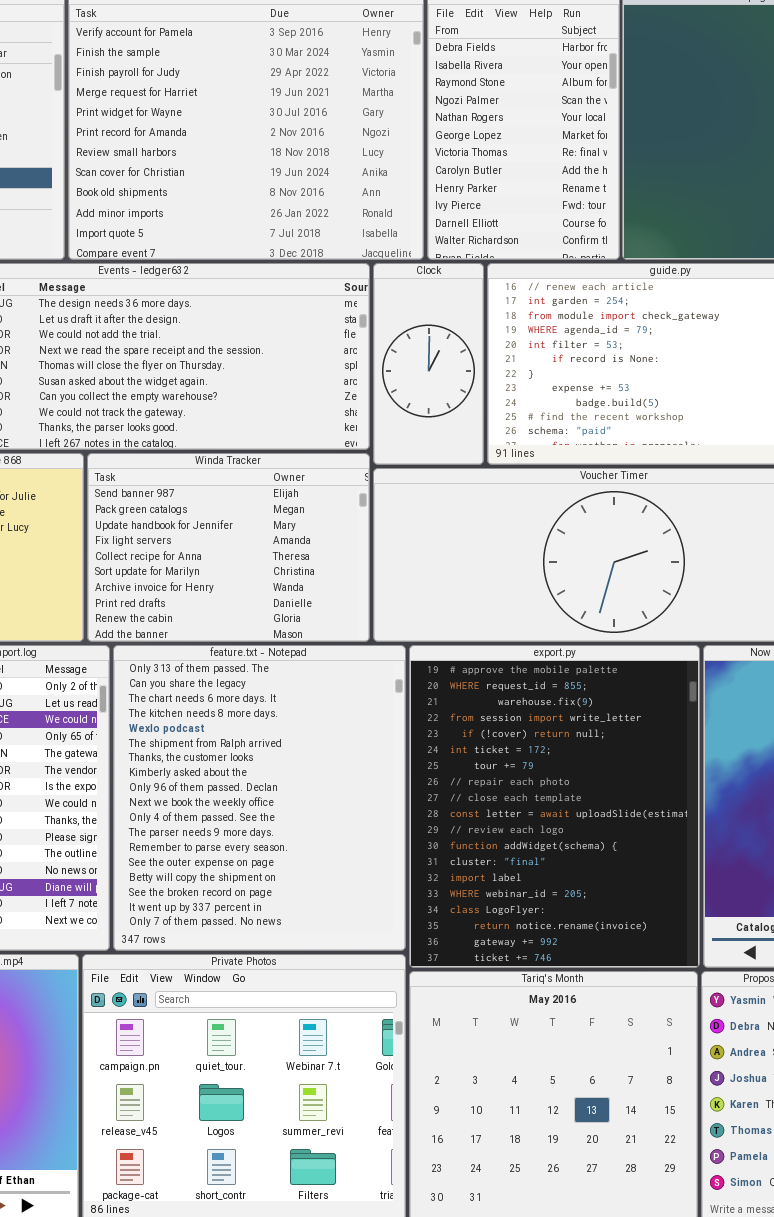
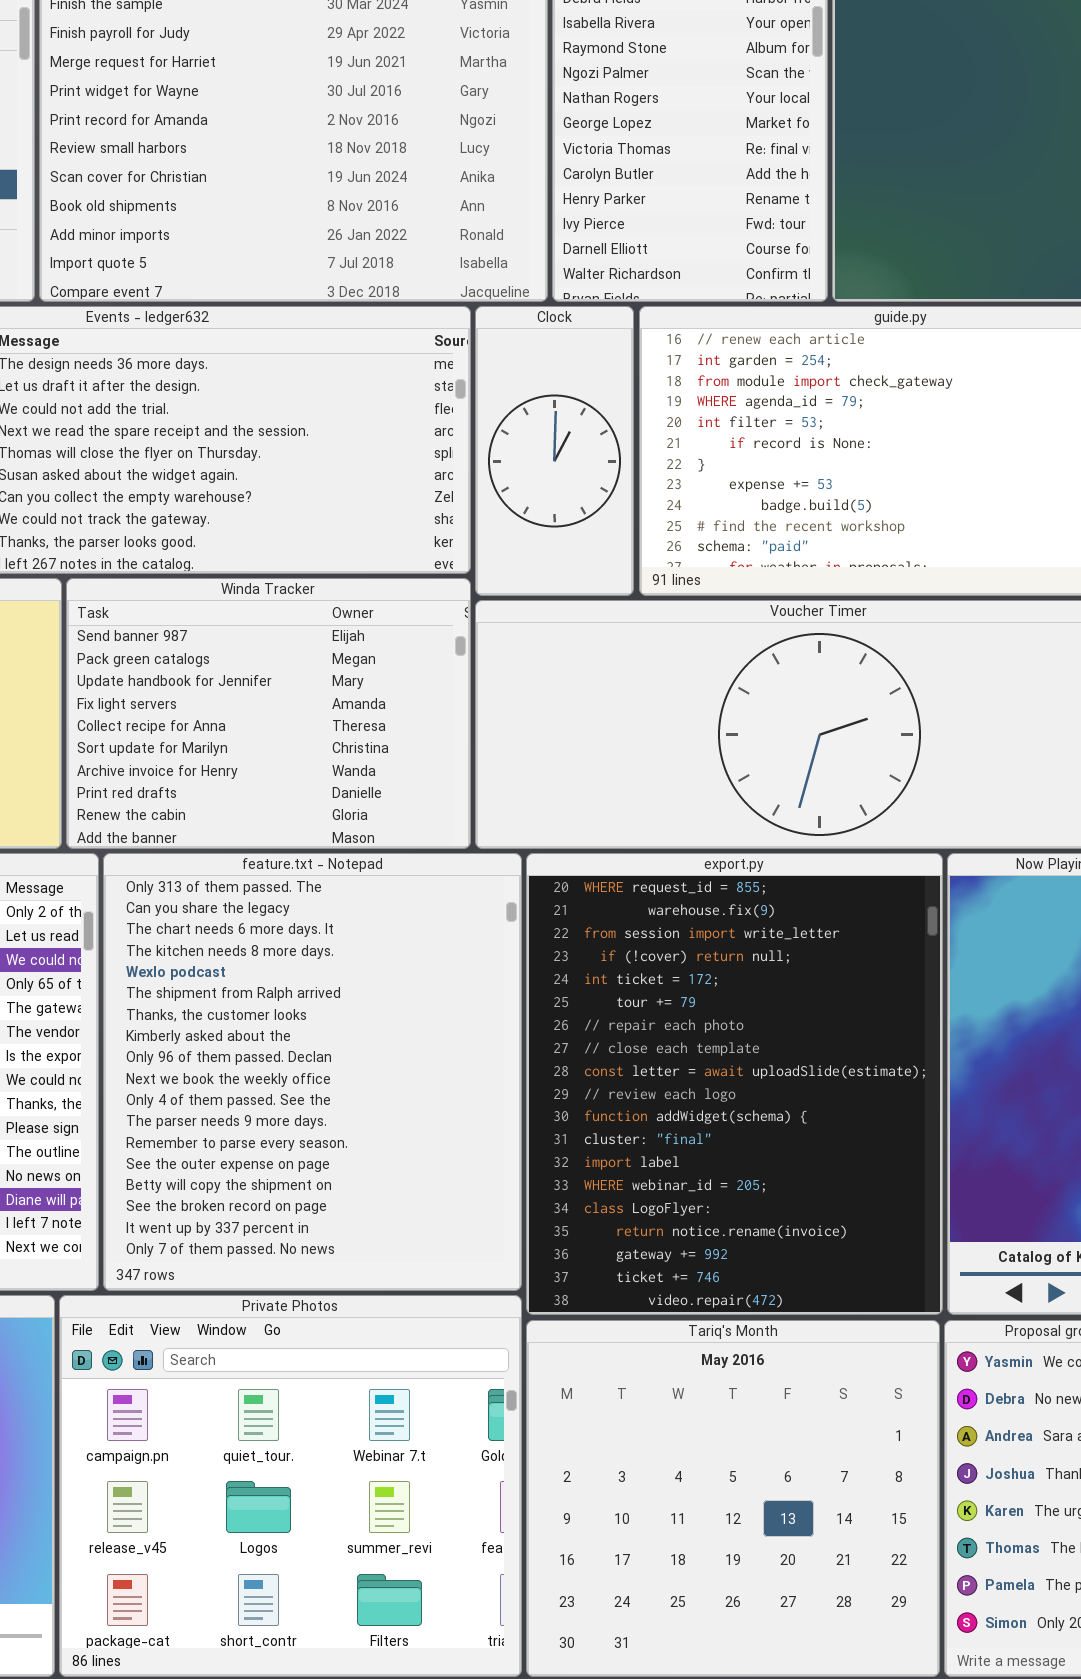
export.py: [409,645,700,968] -> [526,853,943,1315], scrolled down 1 row

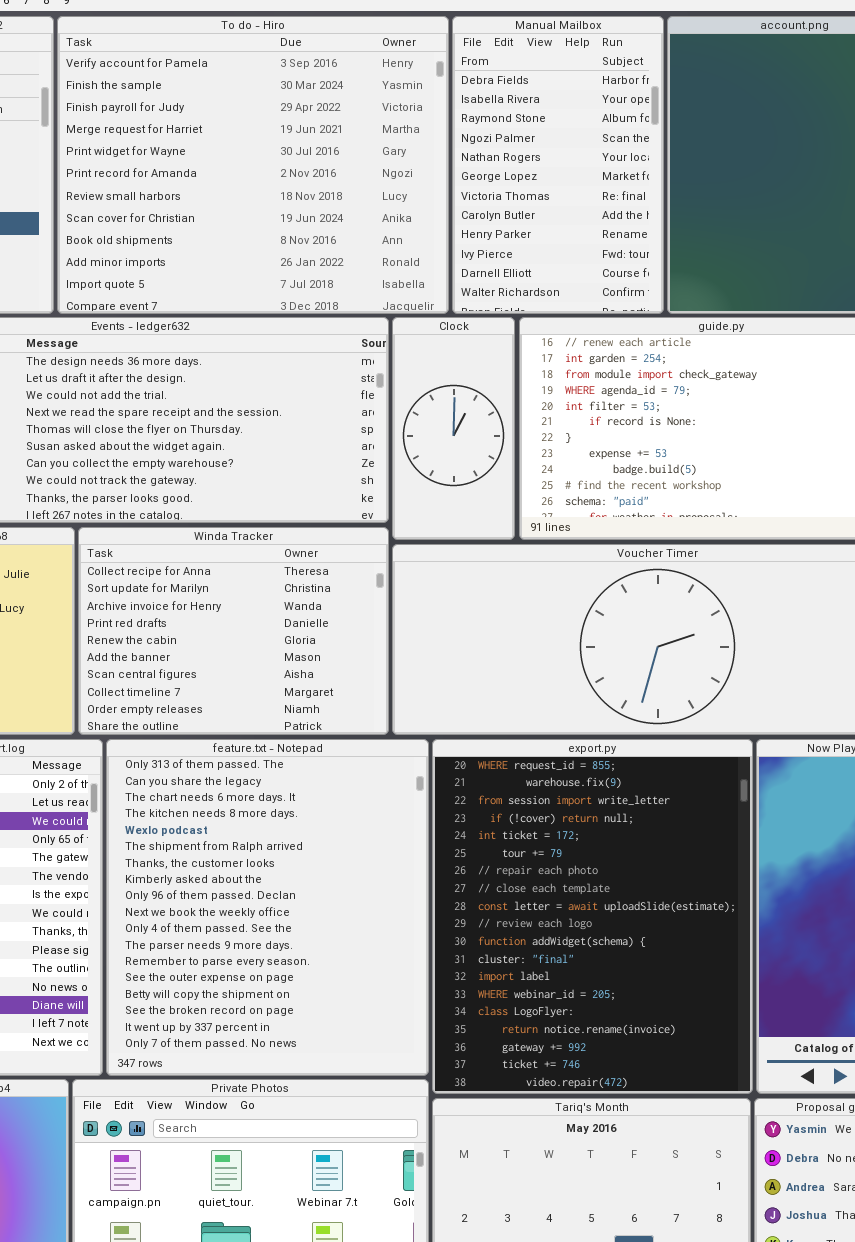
Winda Tracker: [66,578,471,849] -> [78,527,389,735], scrolled down 4 rows

